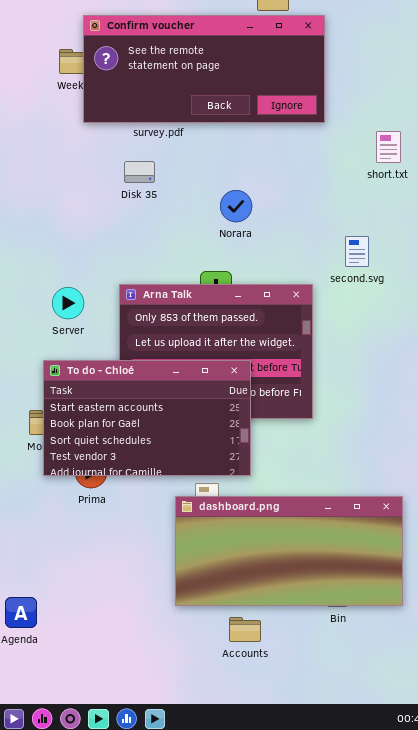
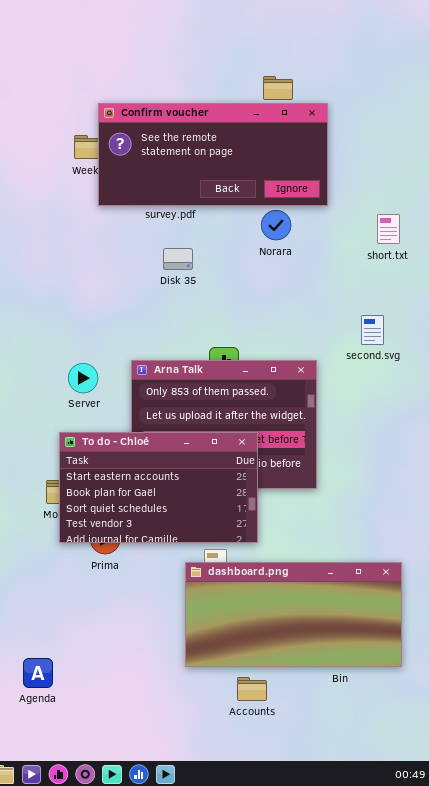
Disk 35: [124,161,155,183] -> [163,248,193,270], moved
Norara: [220,190,252,222] -> [261,210,291,240], moved
second.svg: [345,236,369,267] -> [361,315,384,345], moved

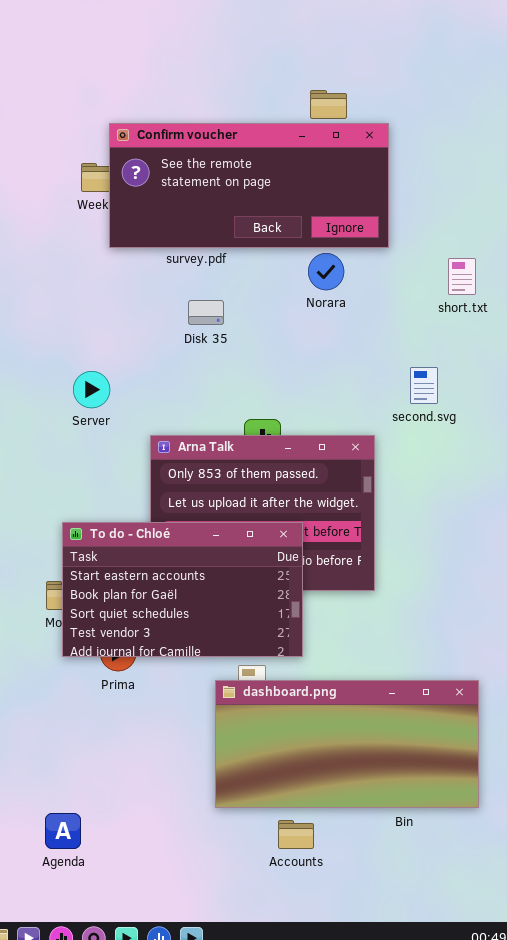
second.svg: [361,315,384,345] -> [410,367,438,404], moved
Server: [68,363,98,393] -> [73,371,110,408], moved
Agenda: [23,658,53,688] -> [45,813,81,849], moved

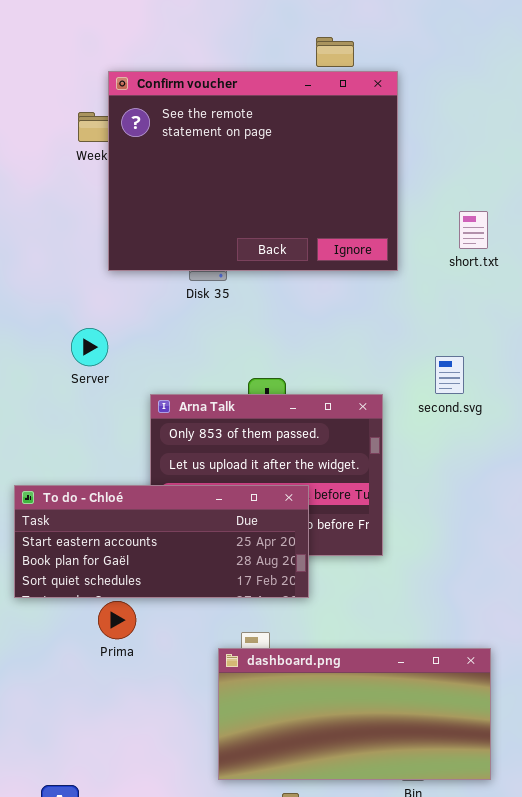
Confirm voucher: [109,123,389,248] -> [108,71,398,271], resized
second.svg: [410,367,438,404] -> [435,356,464,394], moved
To do - Chloé: [62,522,303,657] -> [14,485,309,598], resized

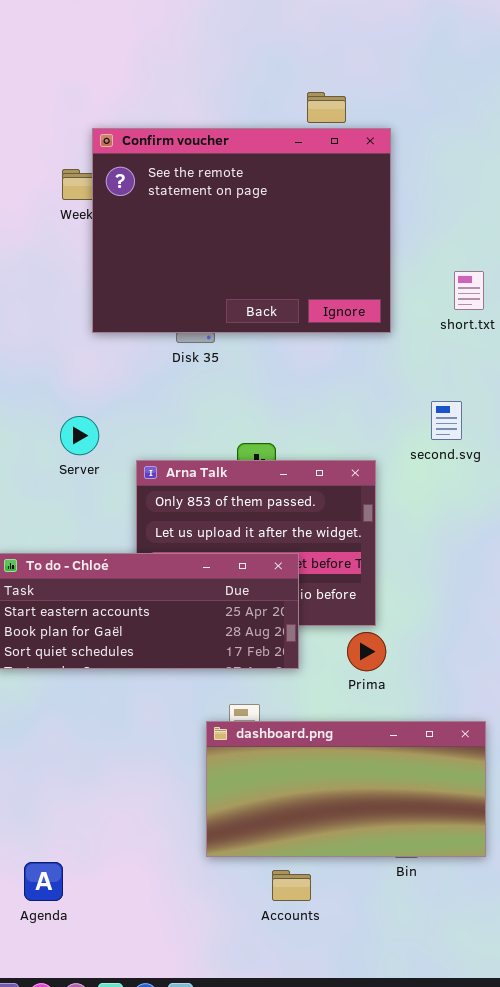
Server: [71,328,108,366] -> [60,416,99,455], moved
second.svg: [435,356,464,394] -> [431,401,462,440], moved
Prima: [98,601,136,639] -> [347,632,386,671], moved

